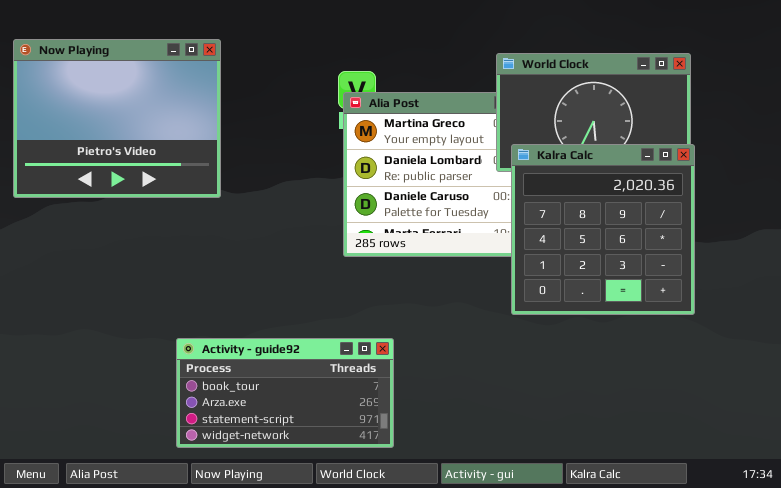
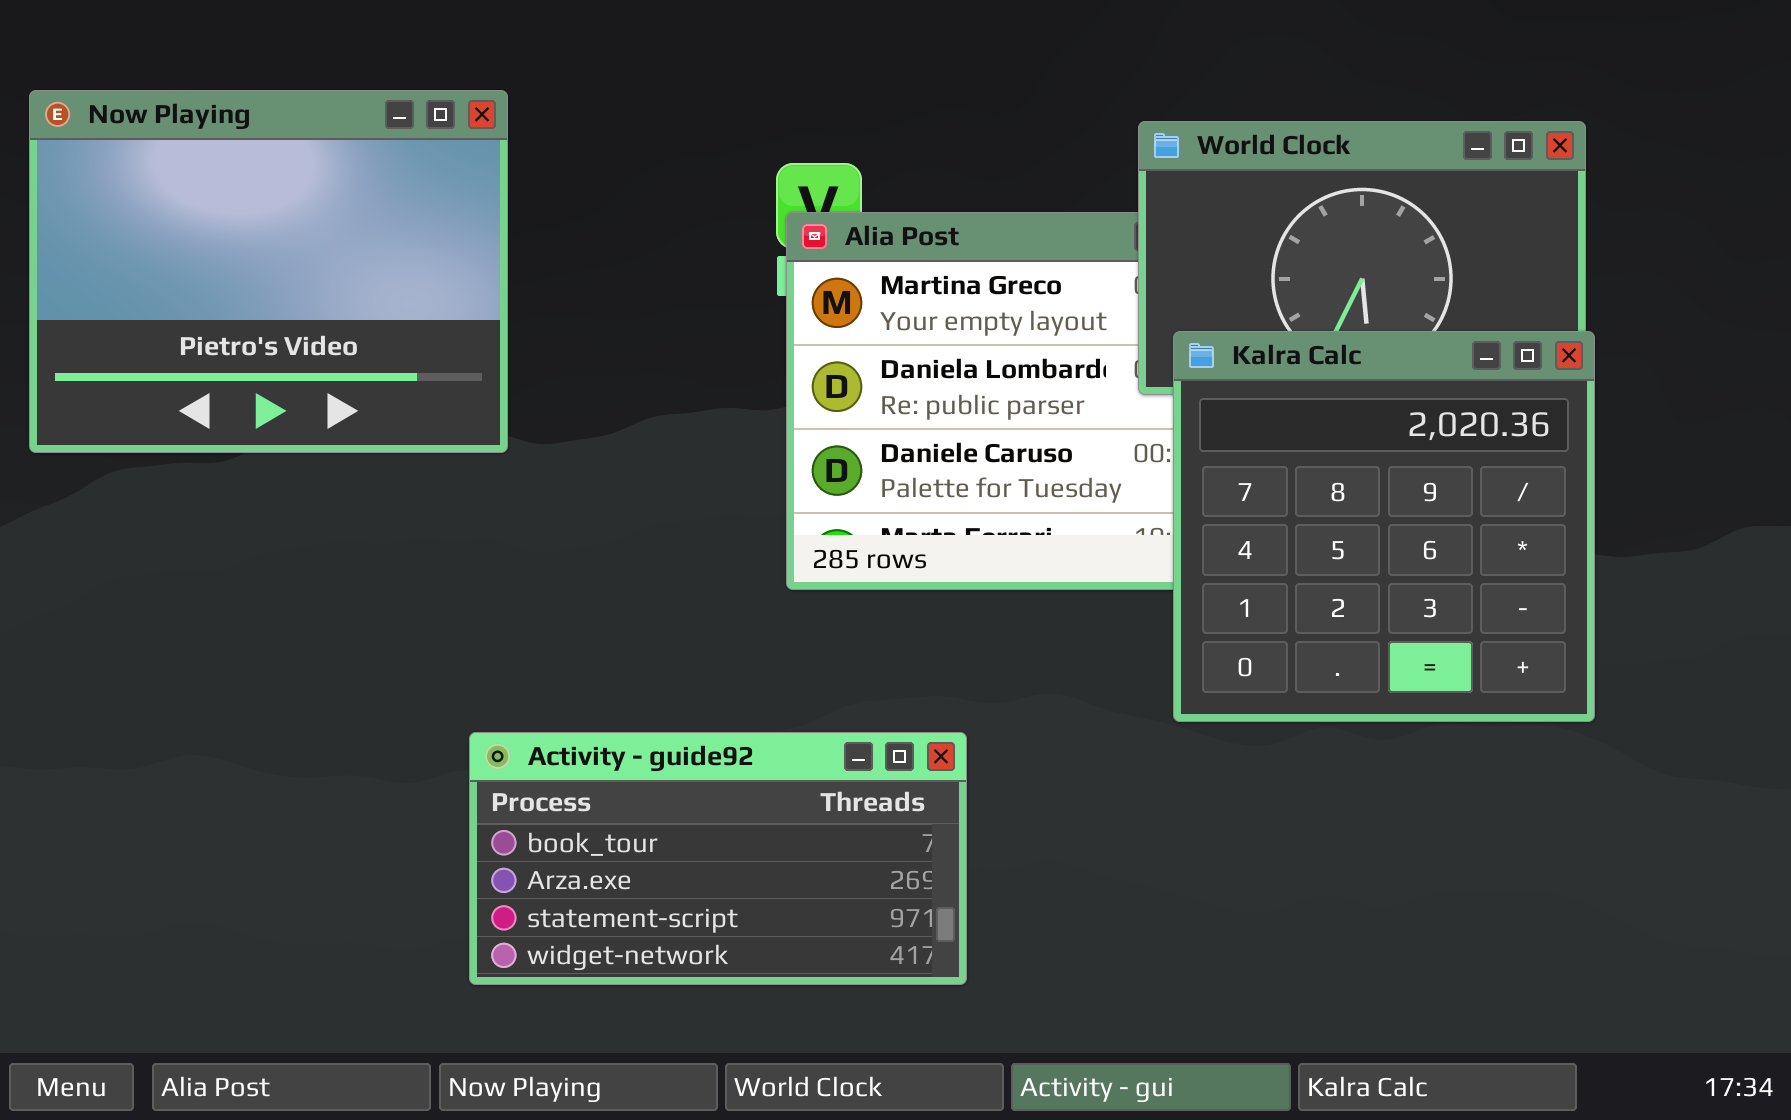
Activity - guide92: [176,338,394,448] -> [469,732,967,985], moved

